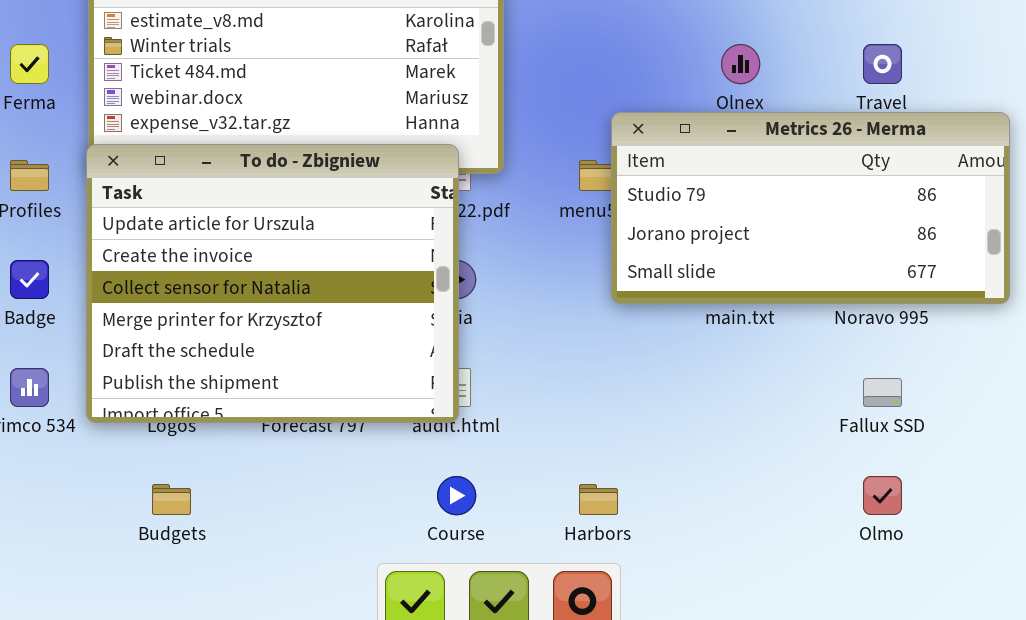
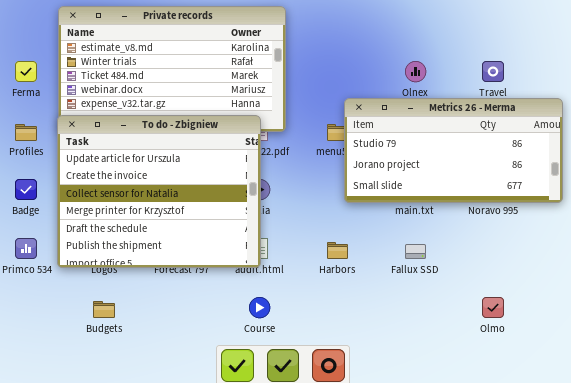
Fallux SSD: [863,378,902,407] -> [405,244,426,259], moved
Harbors: [579,484,618,515] -> [327,242,348,259], moved

